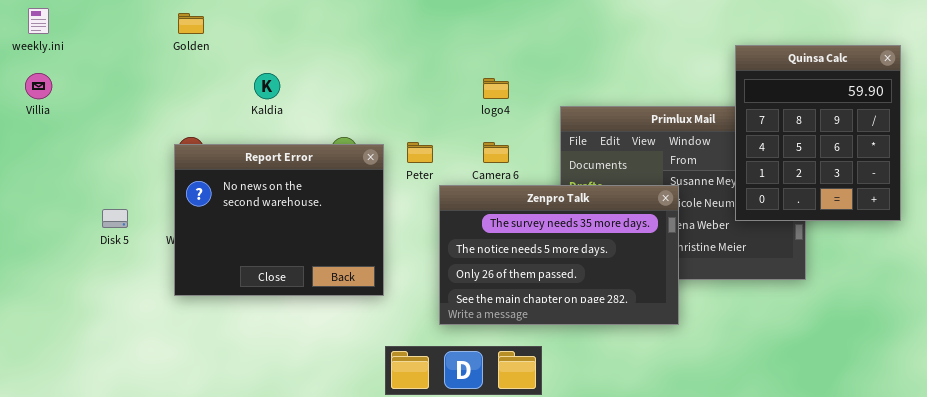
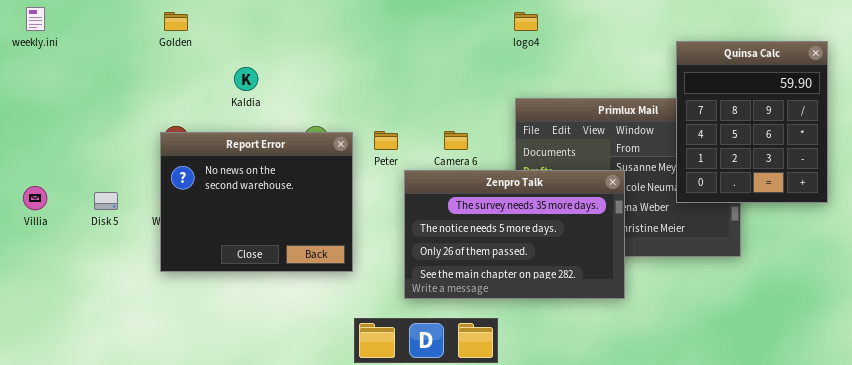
Villia: [25,73,52,99] -> [23,186,47,210], moved
logo4: [483,78,509,99] -> [514,12,538,31], moved

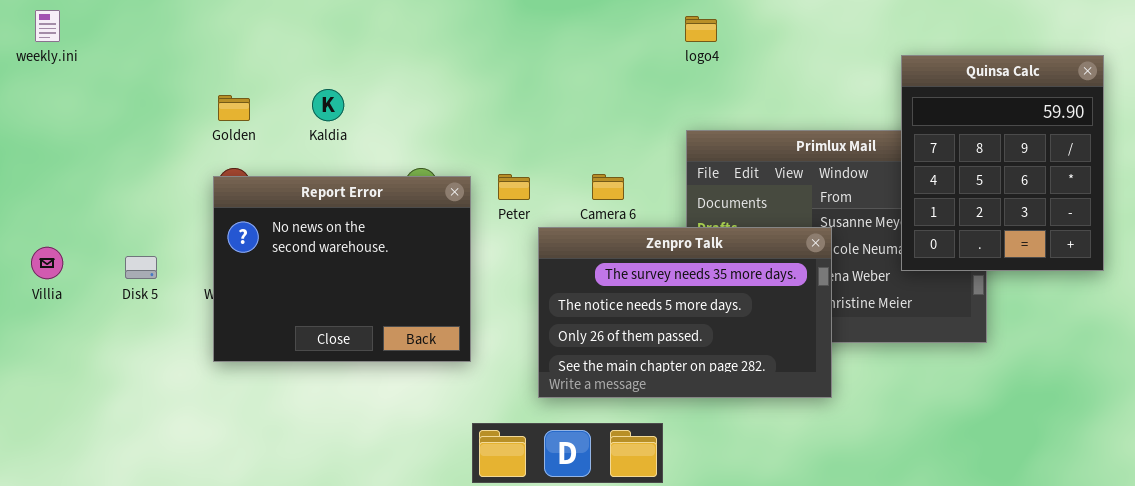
Golden: [164,12,188,31] -> [218,95,250,121], moved

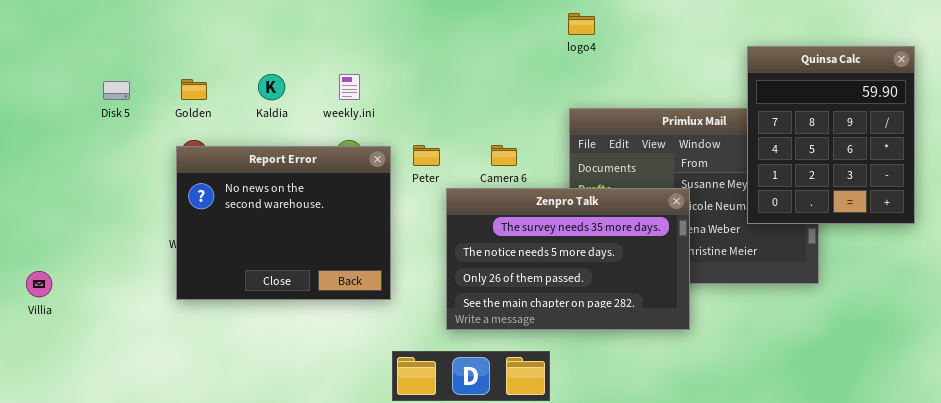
weekly.ini: [35,10,60,42] -> [339,74,360,100], moved
Villia: [31,247,63,279] -> [26,271,52,297], moved
Disk 5: [125,256,157,279] -> [103,81,130,100], moved

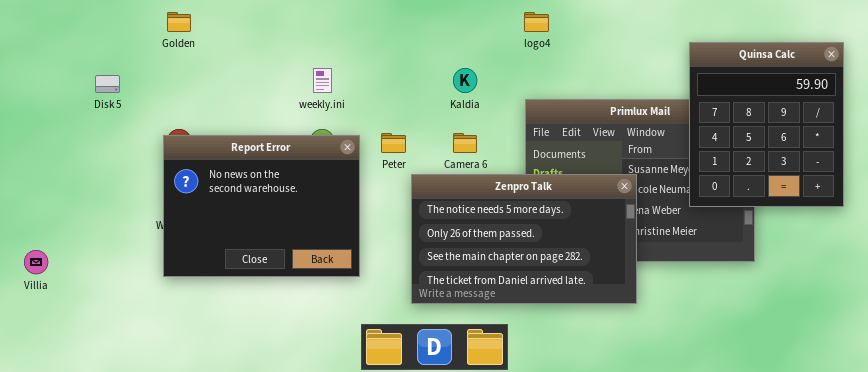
Kaldia: [258,74,285,100] -> [453,68,477,93], moved
Golden: [181,79,207,100] -> [167,12,191,32], moved
Zenpro Talk: [446,188,690,330] -> [411,174,637,304], scrolled down 1 row

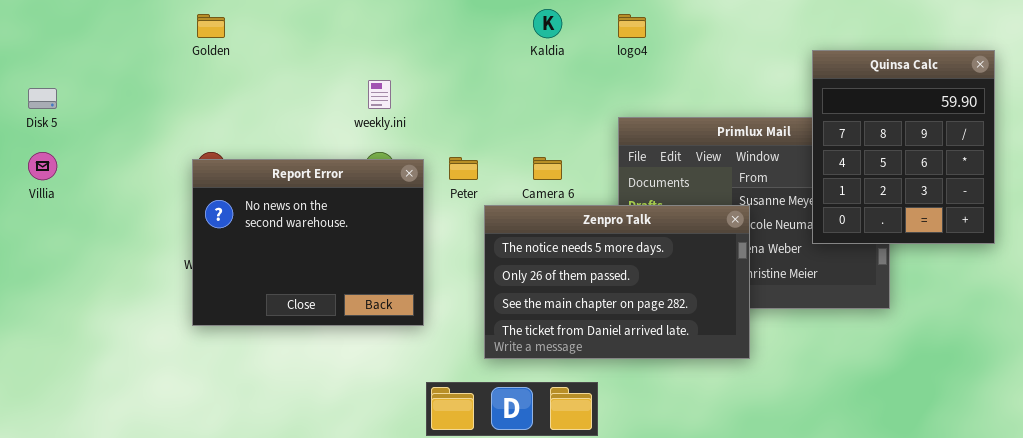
Kaldia: [453,68,477,93] -> [533,9,562,38], moved
Disk 5: [95,75,120,93] -> [28,88,57,109], moved
Villia: [24,250,48,274] -> [28,152,57,180], moved

